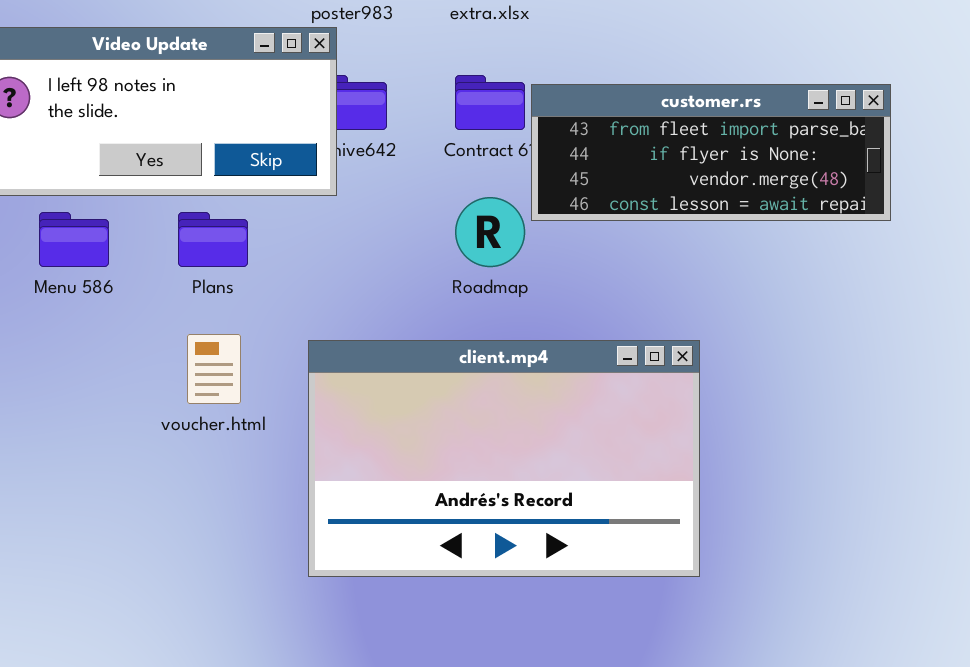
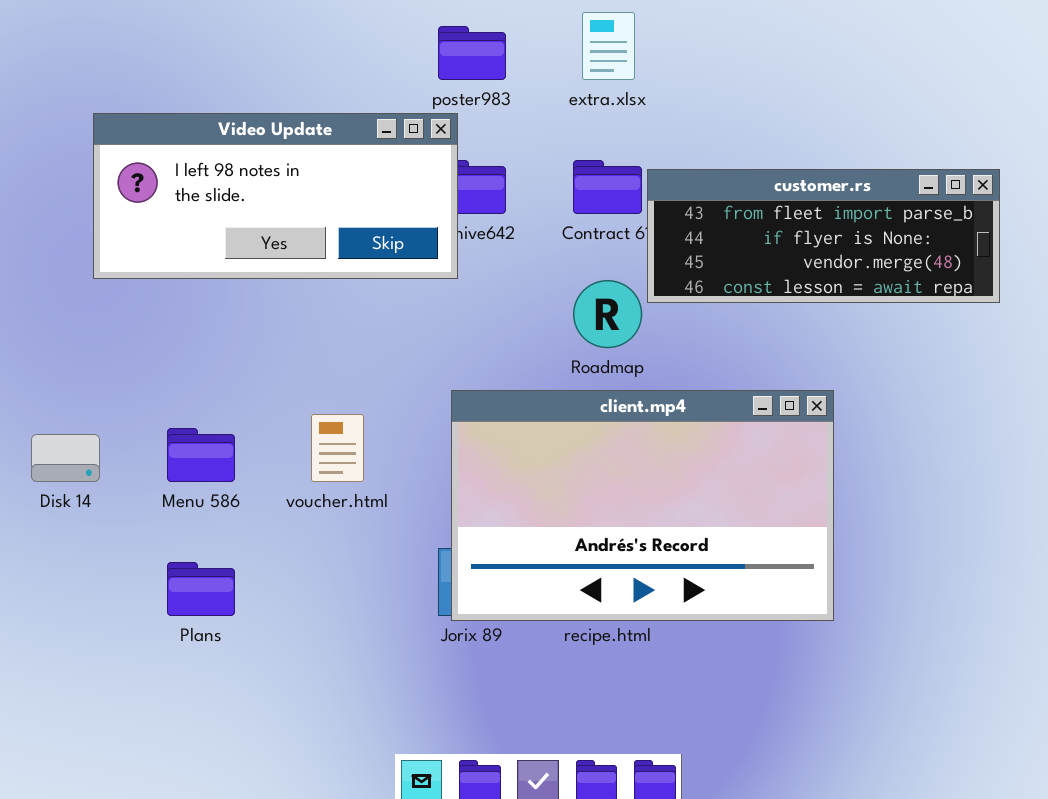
Menu 586: [39,212,109,267] -> [167,428,235,482], moved
Plans: [178,212,248,267] -> [167,562,235,616], moved
client.mp4: [308,340,700,577] -> [451,390,834,621], moved

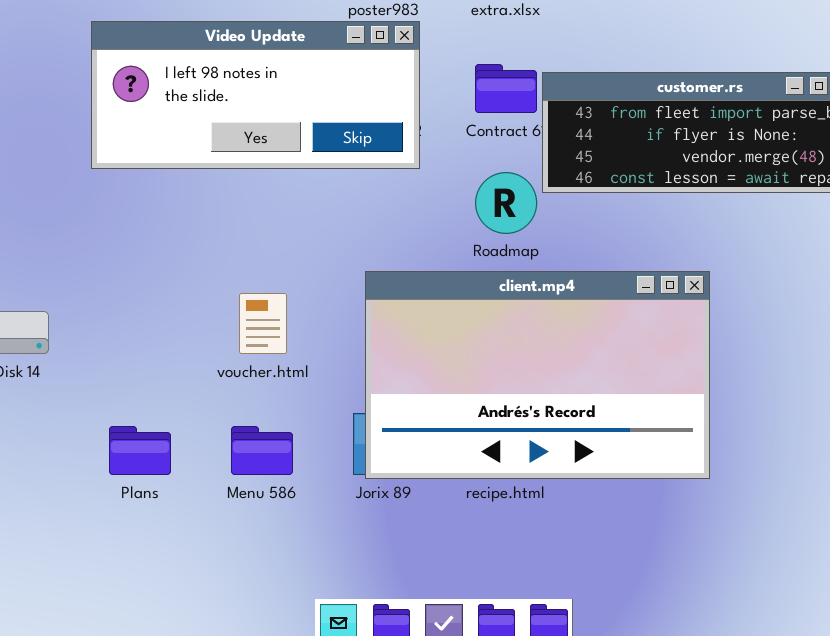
Video Update: [93,113,458,279] -> [91,21,420,169], moved
Menu 586: [167,428,235,482] -> [231,426,293,475], moved

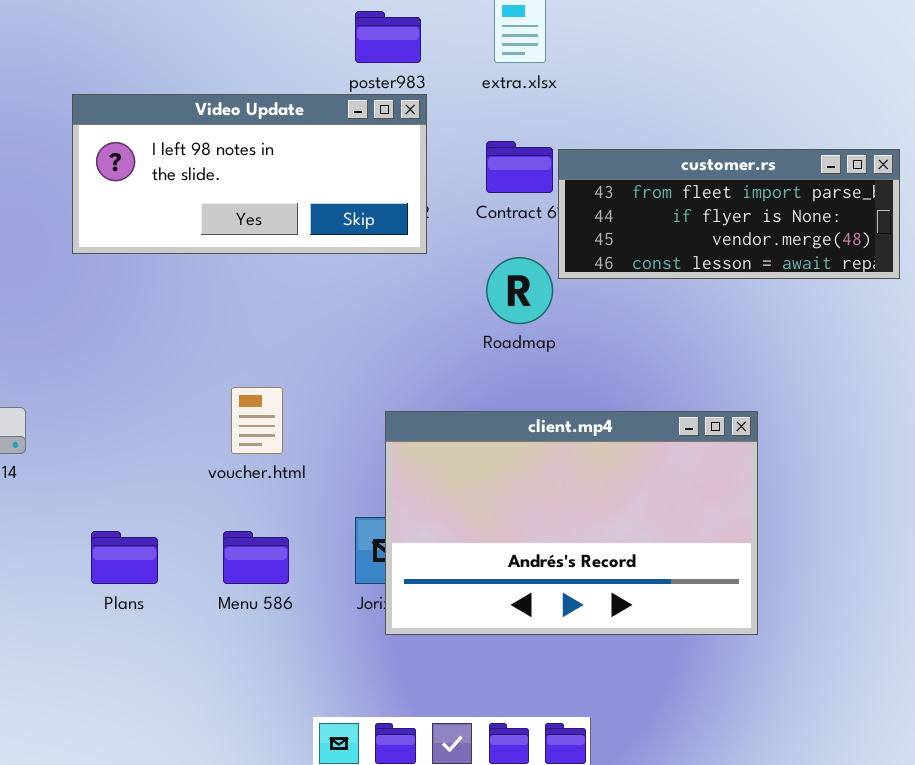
client.mp4: [365,271,710,479] -> [385,411,758,635], moved

